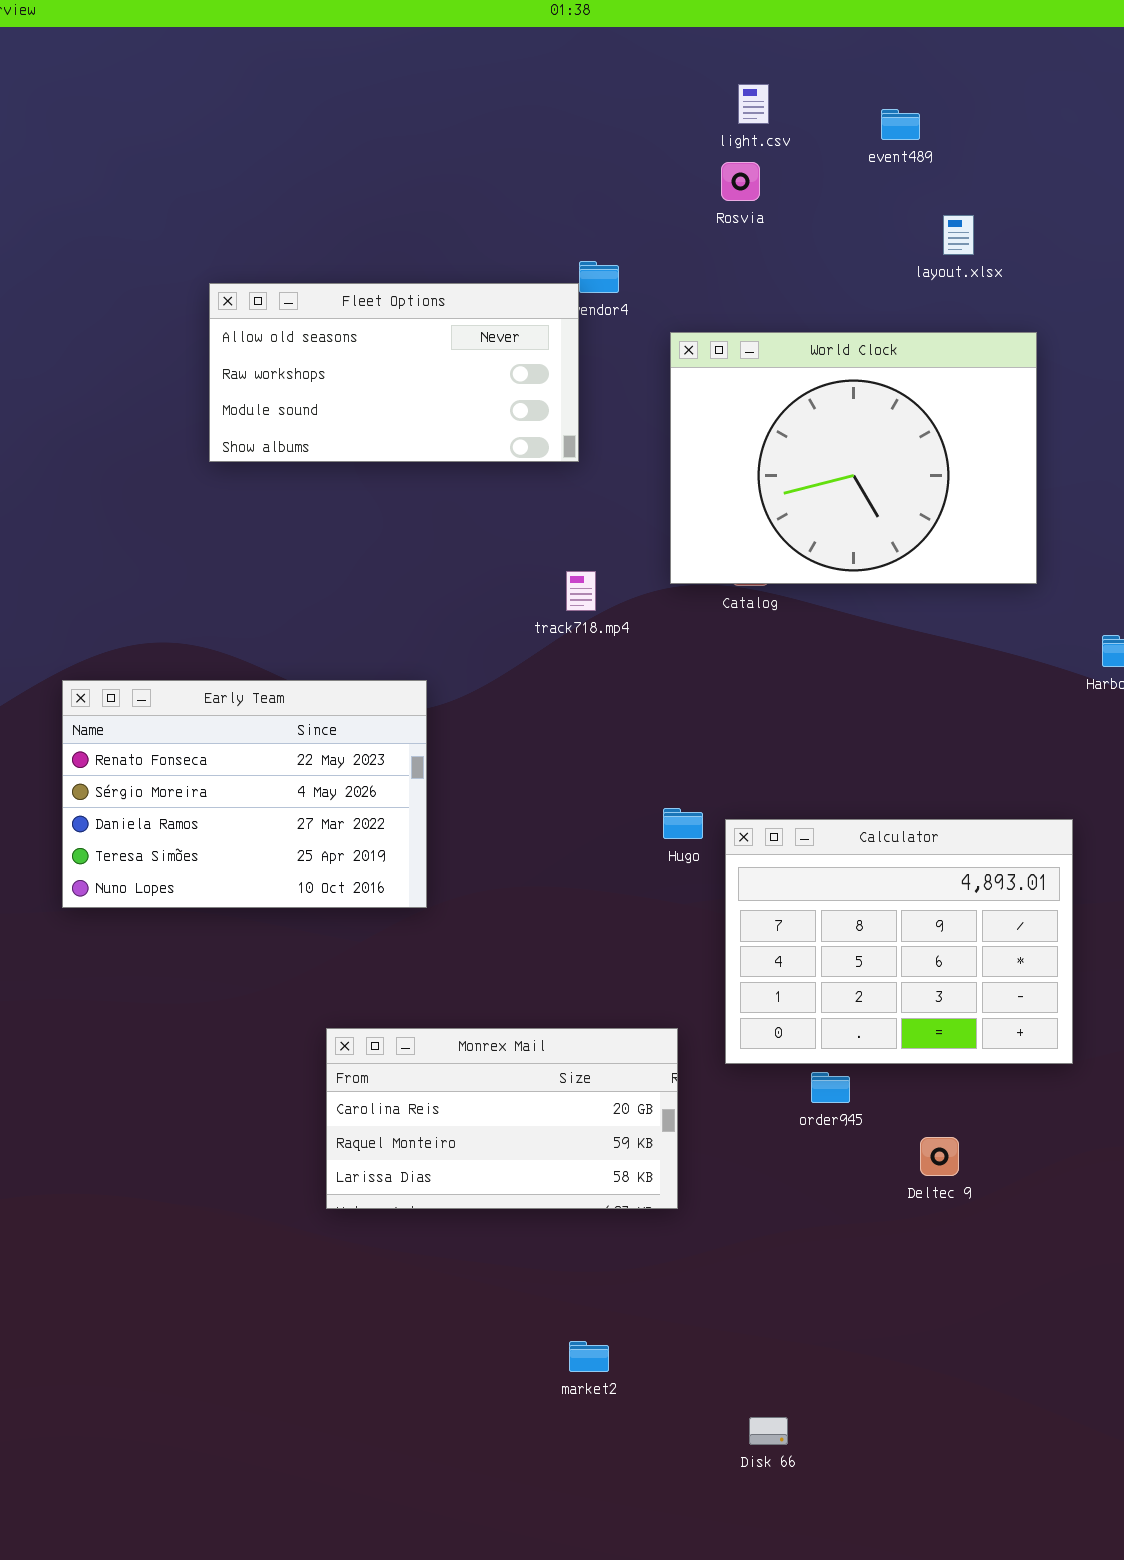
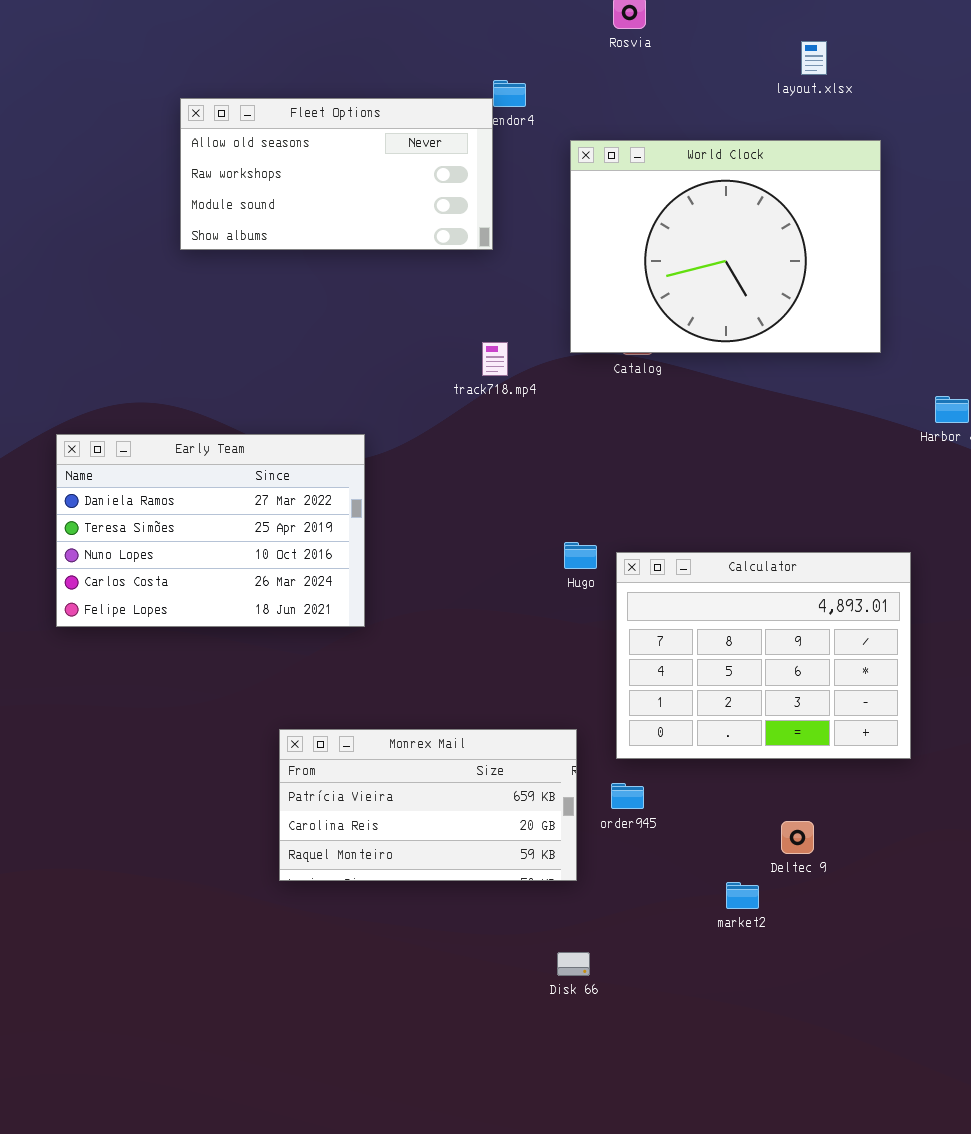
Early Team: [62,680,427,908] -> [56,434,365,627], scrolled down 2 rows
Monrex Mail: [326,1028,678,1209] -> [279,729,577,881], scrolled up 1 row
order945: [811,1072,850,1103] -> [611,783,644,809], moved
market2: [569,1341,609,1372] -> [726,882,759,909], moved
Disk 66: [749,1417,788,1445] -> [557,952,590,976], moved

